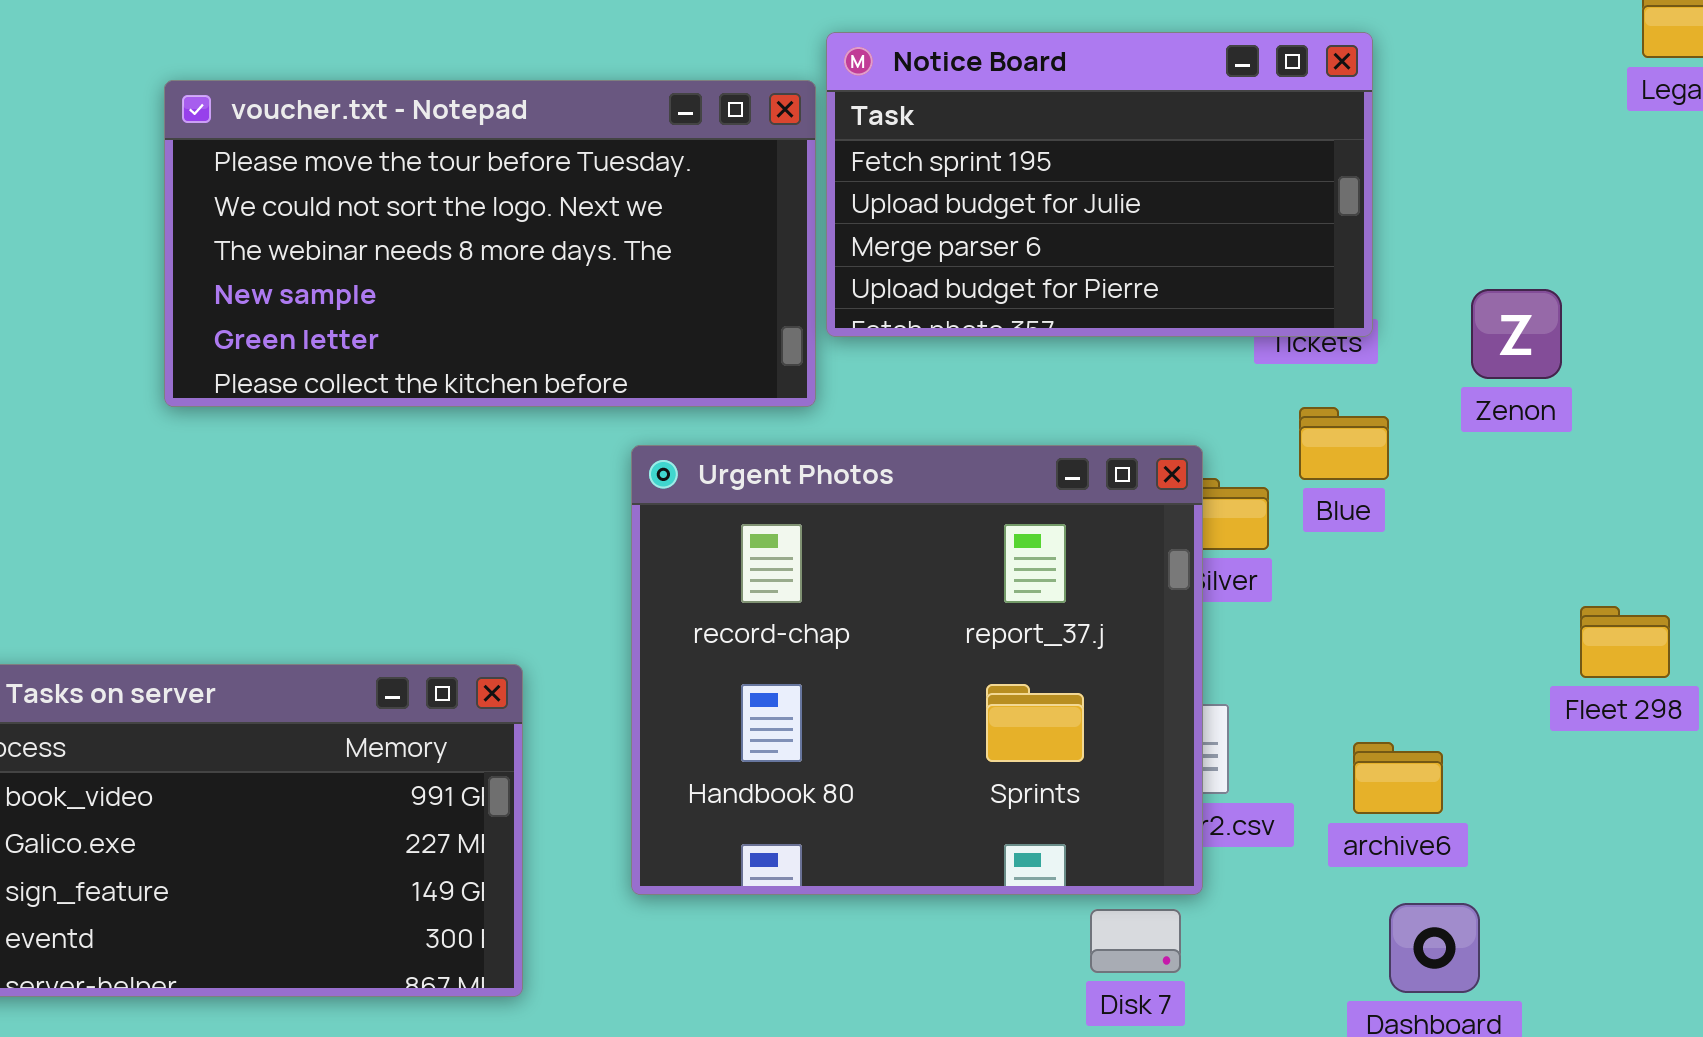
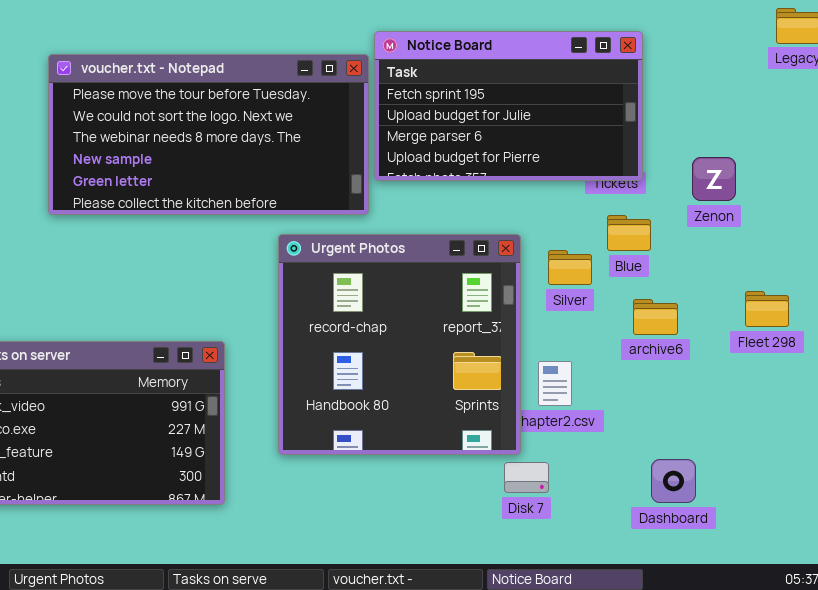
Urgent Photos: [631,445,1203,895] -> [278,234,521,455], resized
Fleet 298: [1580,606,1670,678] -> [745,291,789,327], moved
archive6: [1353,742,1443,814] -> [633,299,678,335], moved

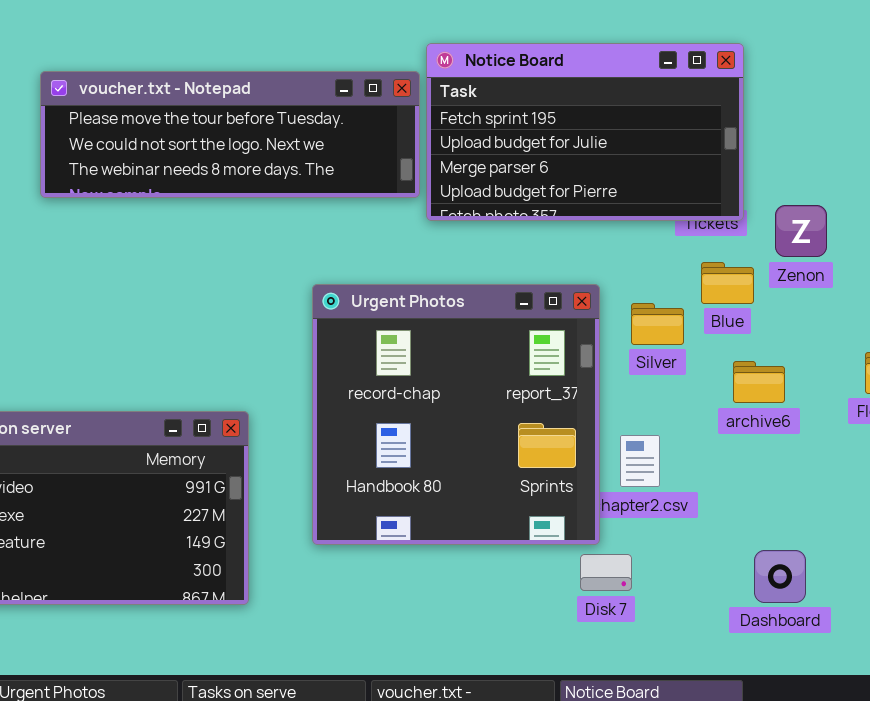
voucher.txt - Notepad: [48,54,369,215] -> [40,71,420,198], resized
Zenon: [692,157,736,201] -> [775,205,827,257], moved

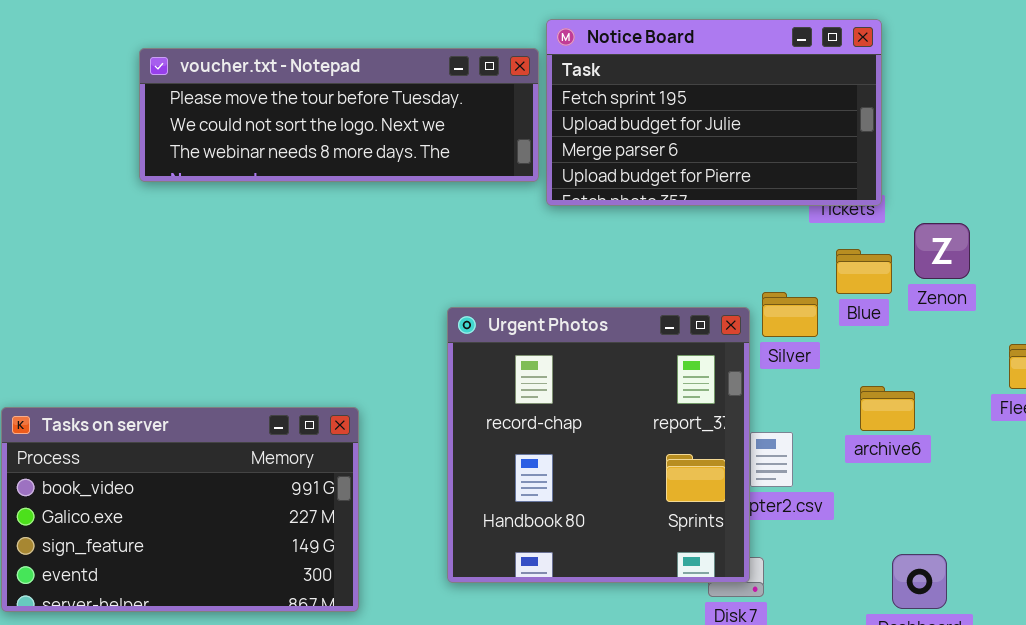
Zenon: [775,205,827,257] -> [914,223,970,279], moved
Urgent Photos: [312,284,600,545] -> [447,307,750,583], moved
archive6: [733,361,785,403] -> [860,386,915,431], moved

